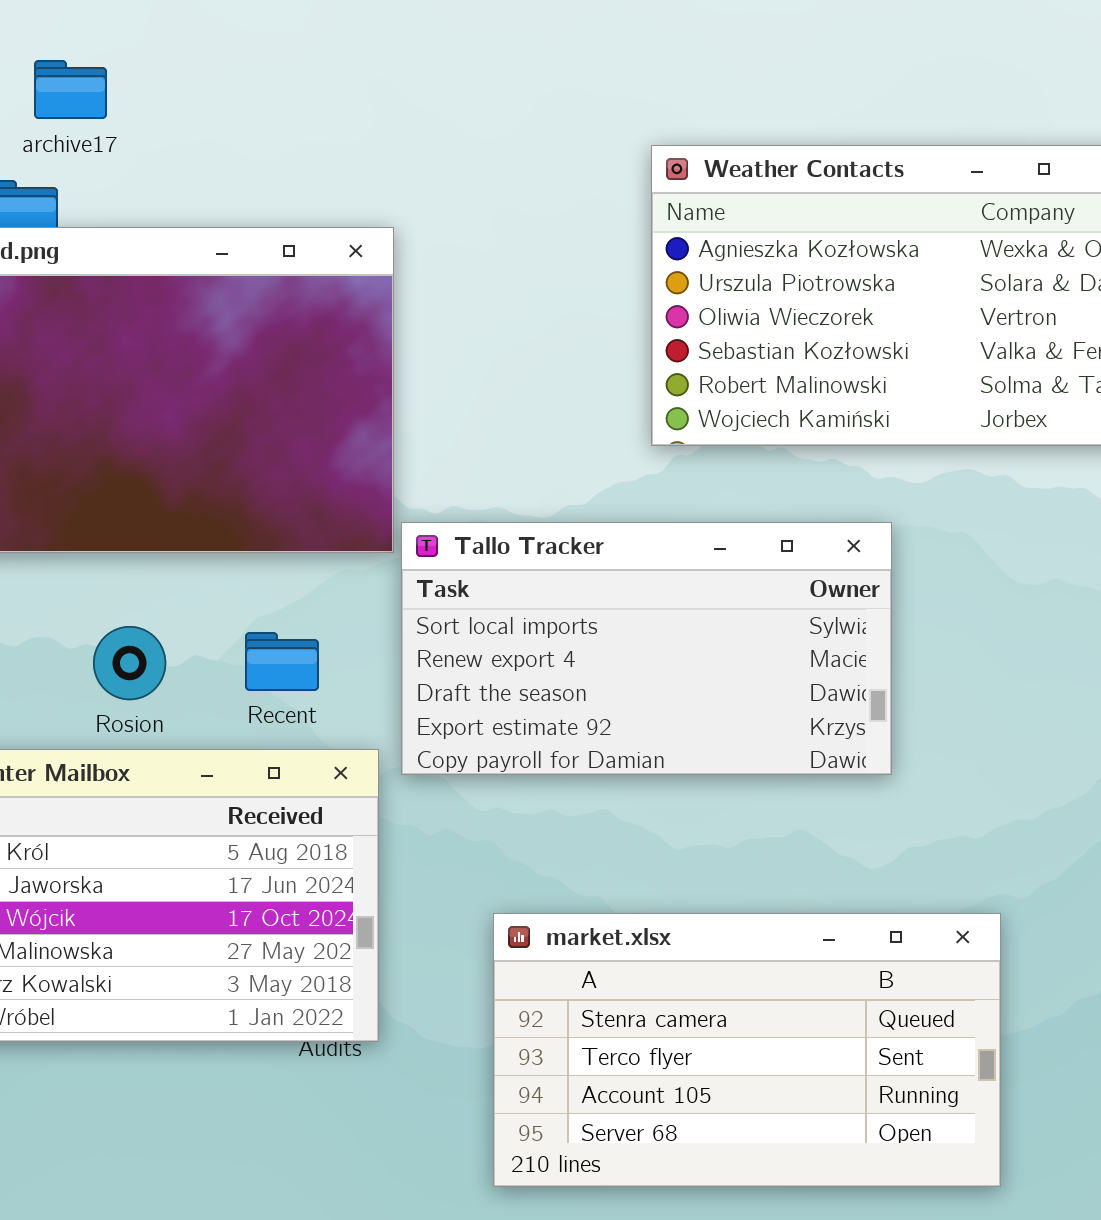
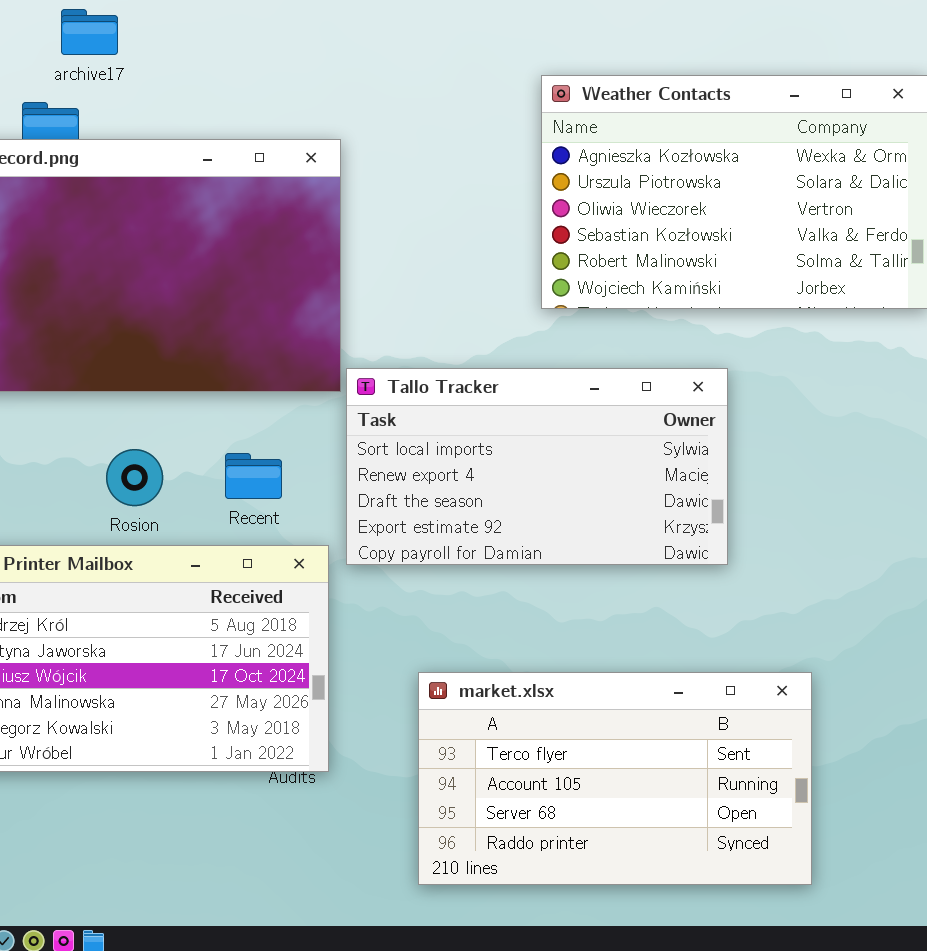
market.xlsx: [493,913,1001,1187] -> [418,672,812,885], scrolled down 1 row

